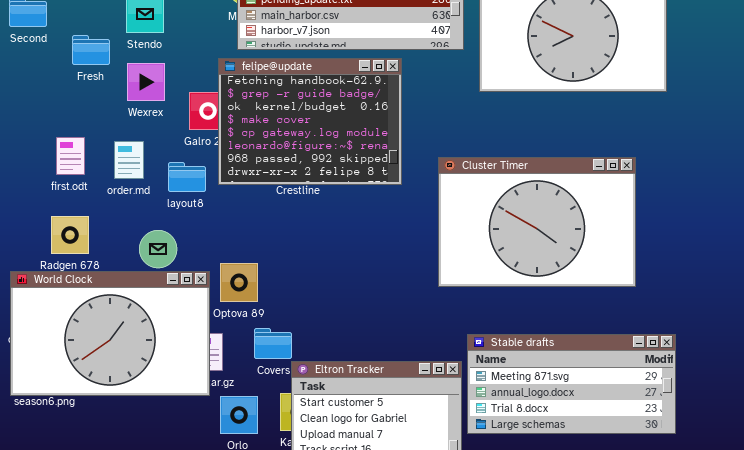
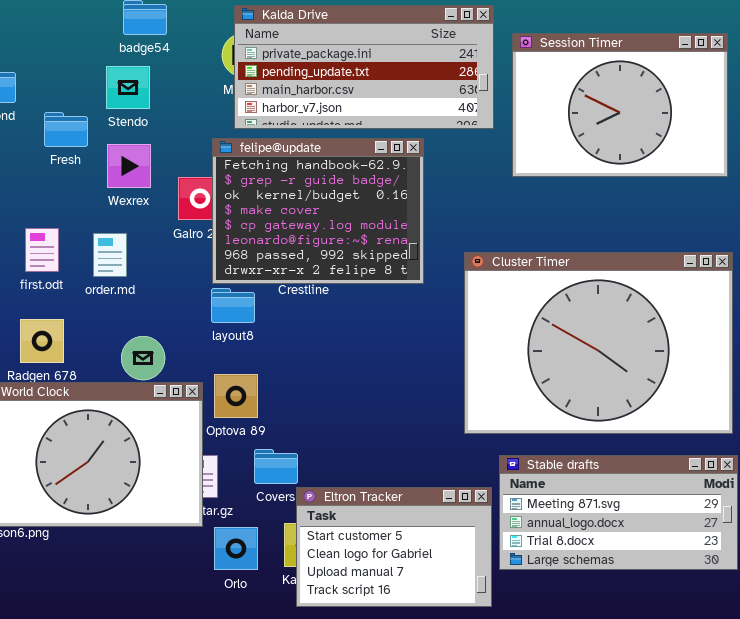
Cluster Timer: [438,157,636,287] -> [464,252,733,434], resized
layout8: [168,162,206,192] -> [211,288,255,323], moved

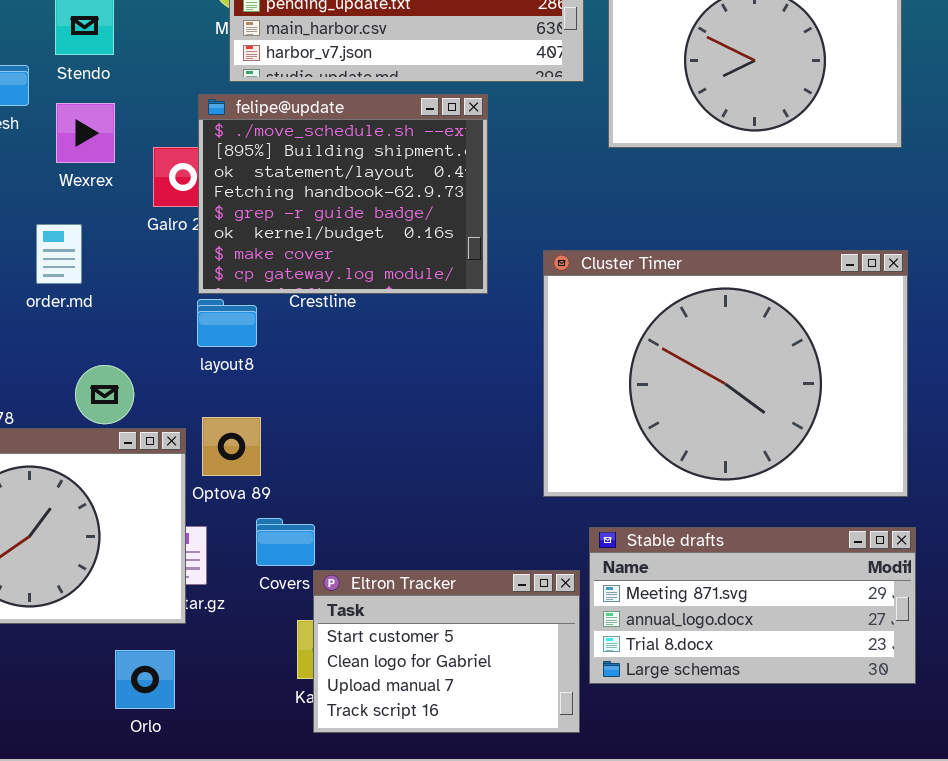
felipe@update: [212,138,424,284] -> [198,94,488,294], scrolled up 3 rows
Orlo: [214,527,258,570] -> [115,650,175,709], moved

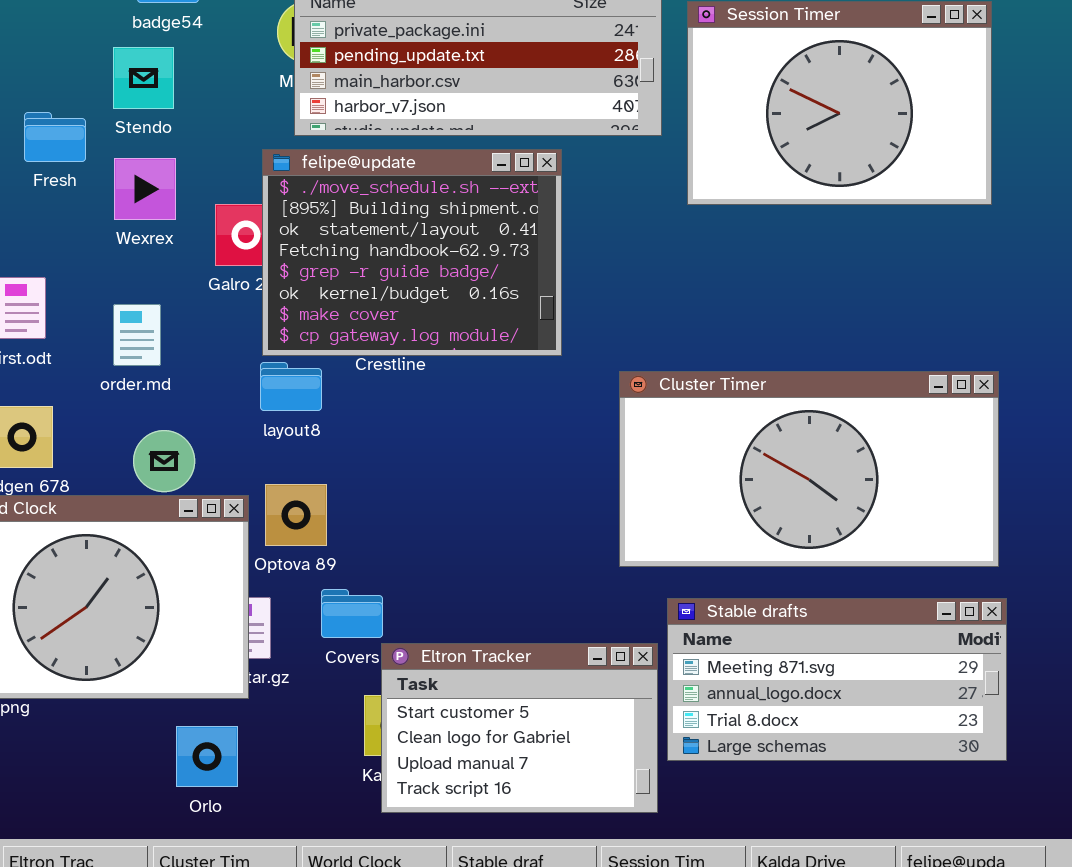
order.md: [36,224,82,284] -> [113,304,161,366], moved
Cluster Timer: [543,250,908,497] -> [619,371,999,567], resized

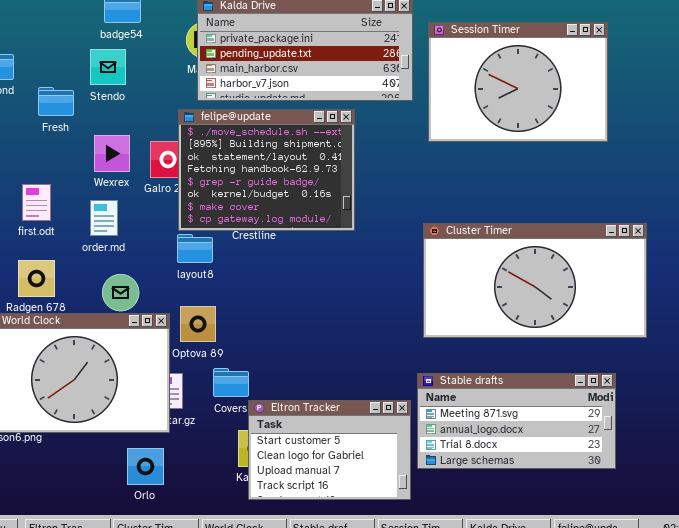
Wexrex: [114,158,176,220] -> [94,135,130,172], moved
Cluster Timer: [619,371,999,567] -> [423,223,647,338], moved

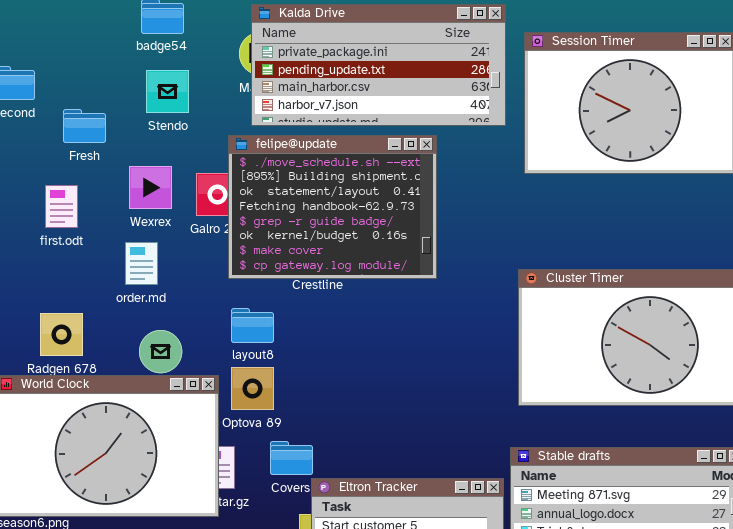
Stendo: [90,49,126,85] -> [146,70,189,113], moved
first.odt: [22,184,51,221] -> [45,185,78,228], moved
layout8: [177,234,213,263] -> [231,308,274,343], moved

